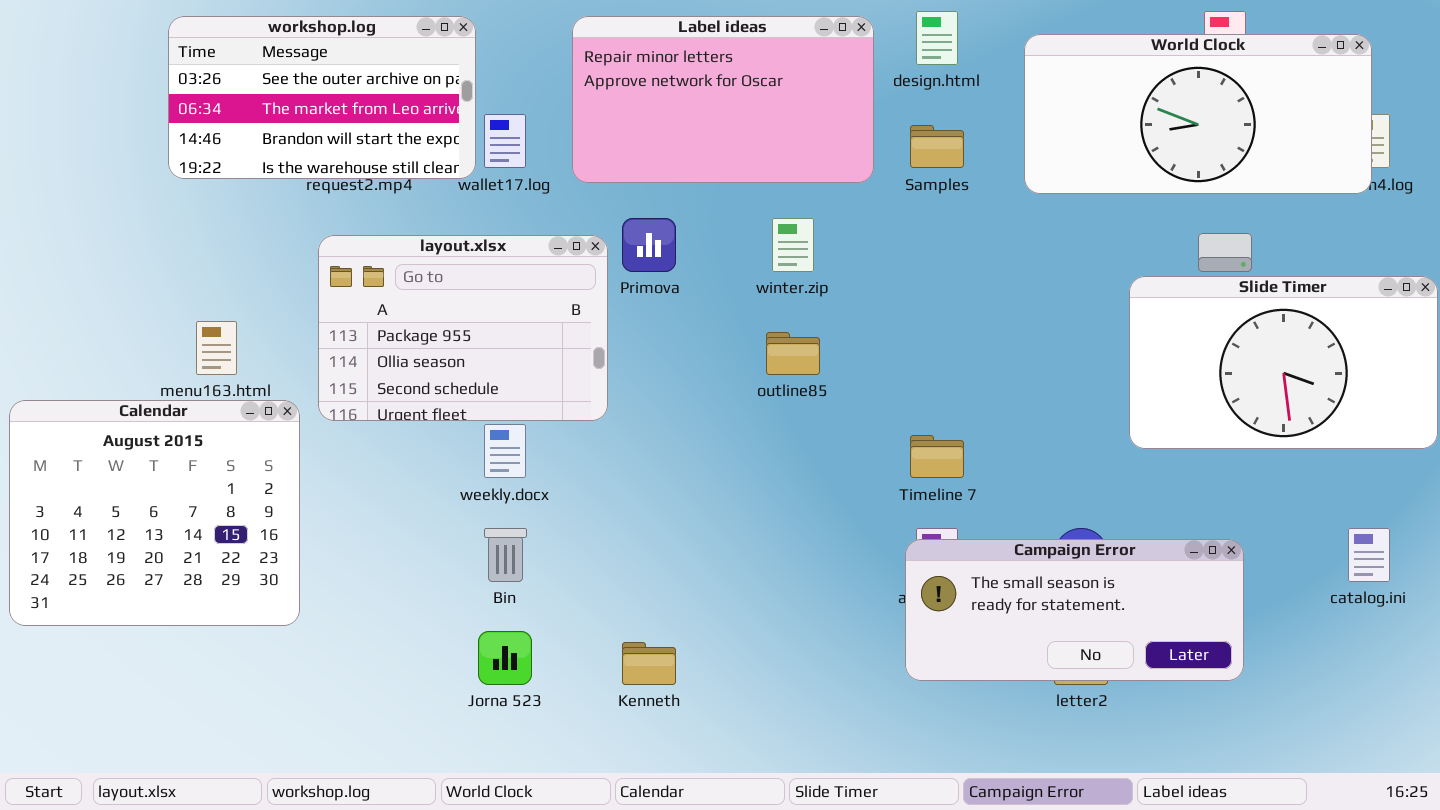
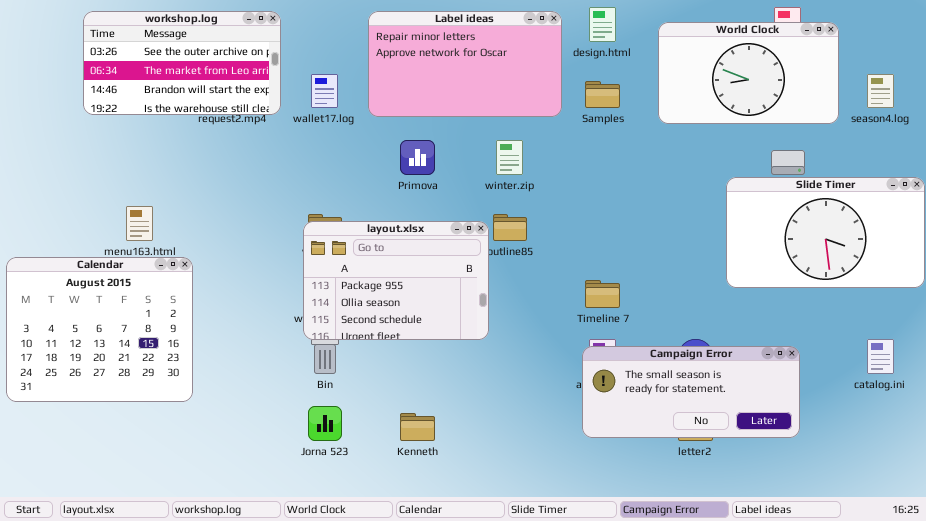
workshop.log: [168,16,476,179] -> [83,11,281,115], moved
World Clock: [1024,34,1372,194] -> [658,22,839,124], resized
layout.xlsx: [318,235,608,421] -> [303,221,489,340], moved

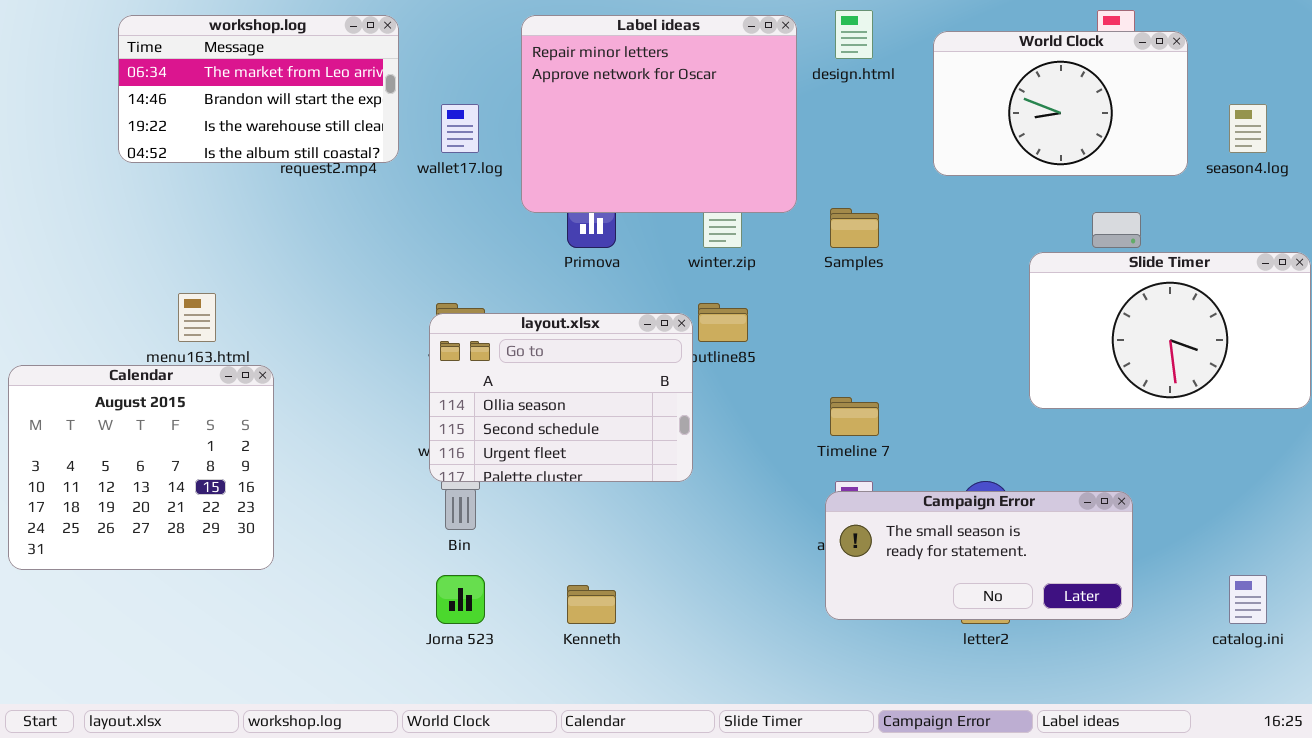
workshop.log: [83,11,281,115] -> [118,15,399,163], scrolled down 1 row
Label ideas: [368,11,562,117] -> [521,15,797,213], resized
Samples: [585,81,620,108] -> [830,208,879,248], moved
layout.xlsx: [303,221,489,340] -> [429,313,693,482], scrolled down 1 row
catalog.ini: [867,339,894,374] -> [1229,575,1267,624], moved

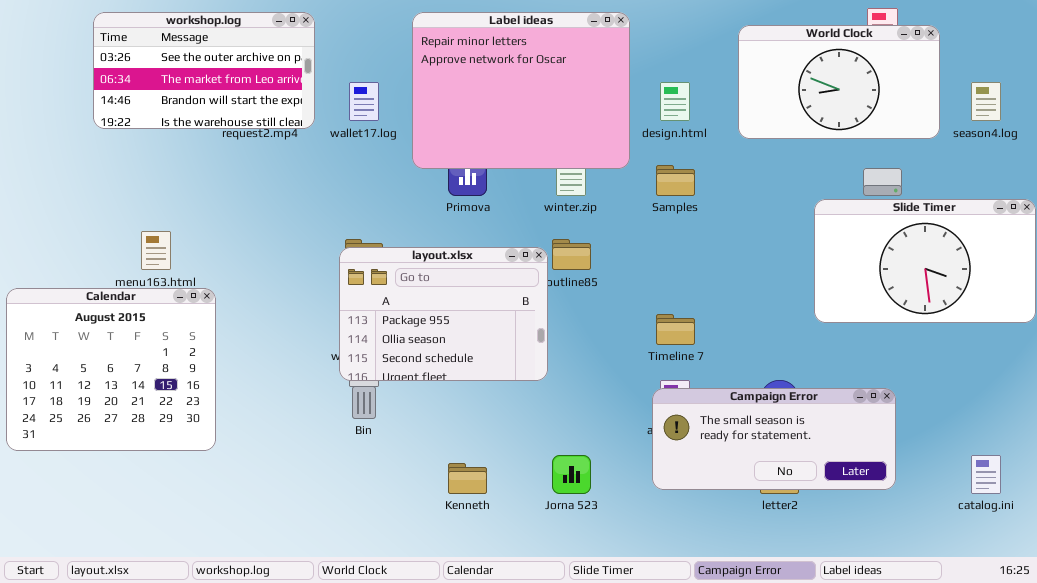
design.html: [835,10,873,59] -> [660,82,690,121], moved
workshop.log: [118,15,399,163] -> [93,12,315,129], scrolled up 1 row
layout.xlsx: [429,313,693,482] -> [339,247,548,381], scrolled up 1 row
Jorna 523: [436,575,485,624] -> [552,455,591,494], moved

